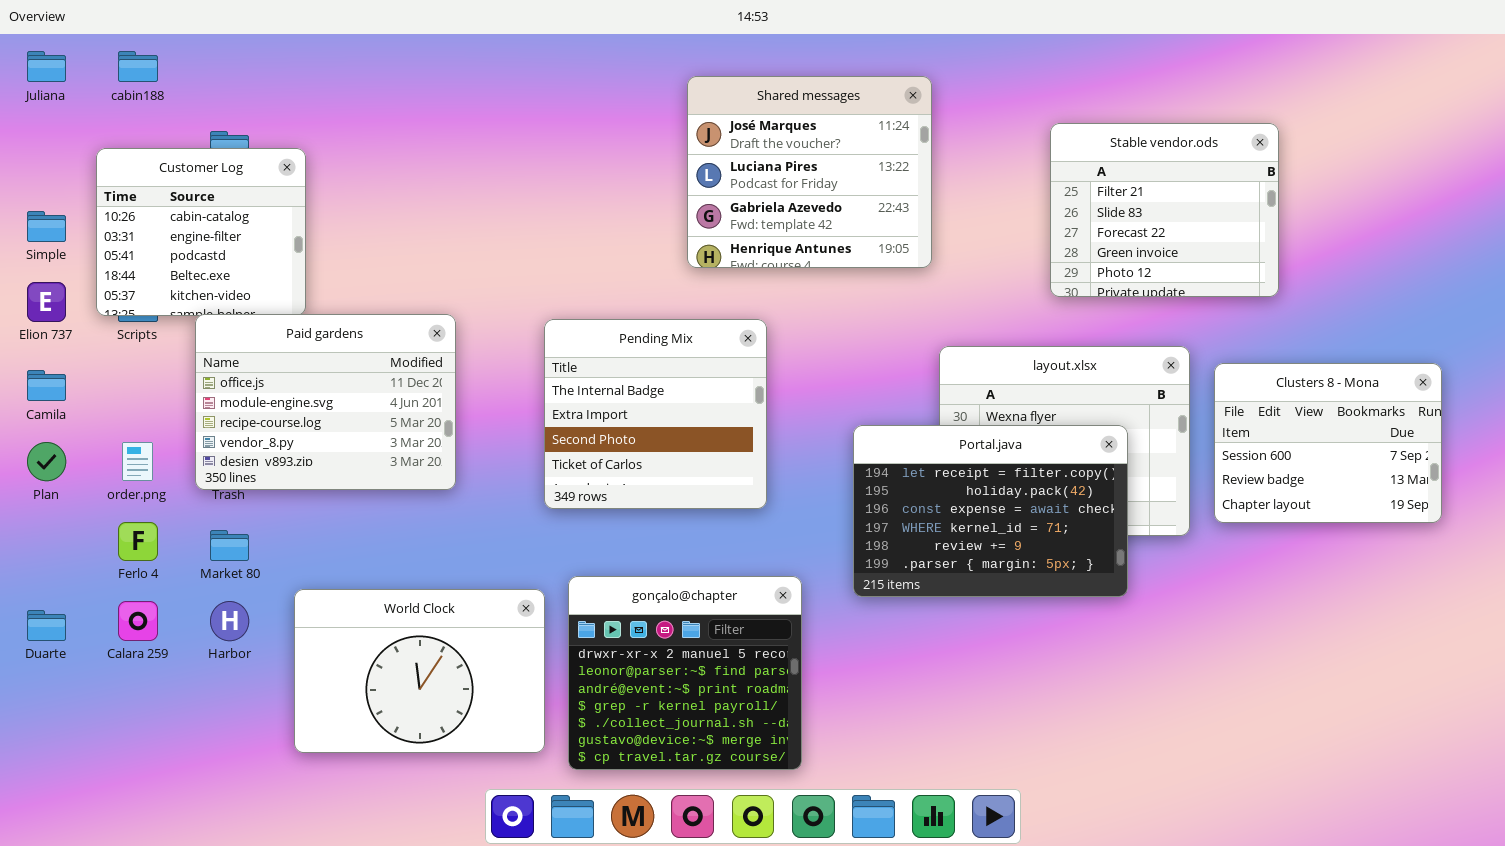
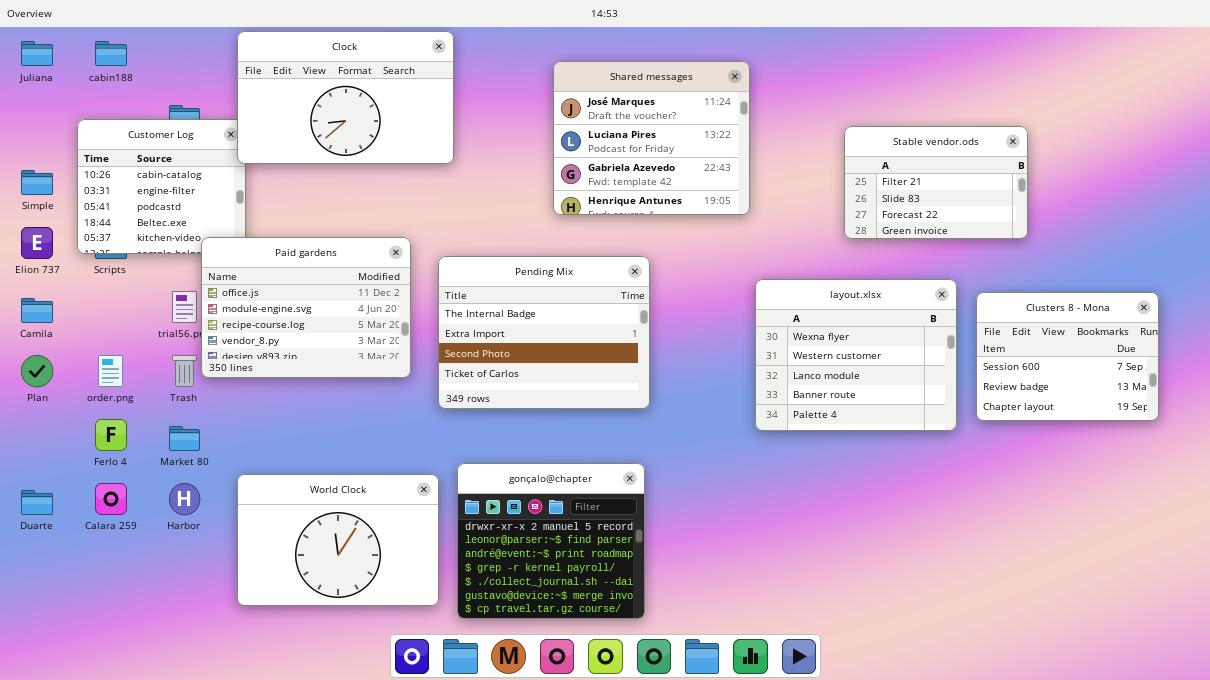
Clock: none -> [237,31,454,164], opened
Stable vendor.ods: [1050,123,1279,297] -> [844,126,1028,239], resized
Paid gardens: [195,314,456,490] -> [201,237,411,378], moved
Pending Mix: [544,319,767,509] -> [438,256,650,409], resized
Portal.java: [853,425,1128,597] -> none, closed

